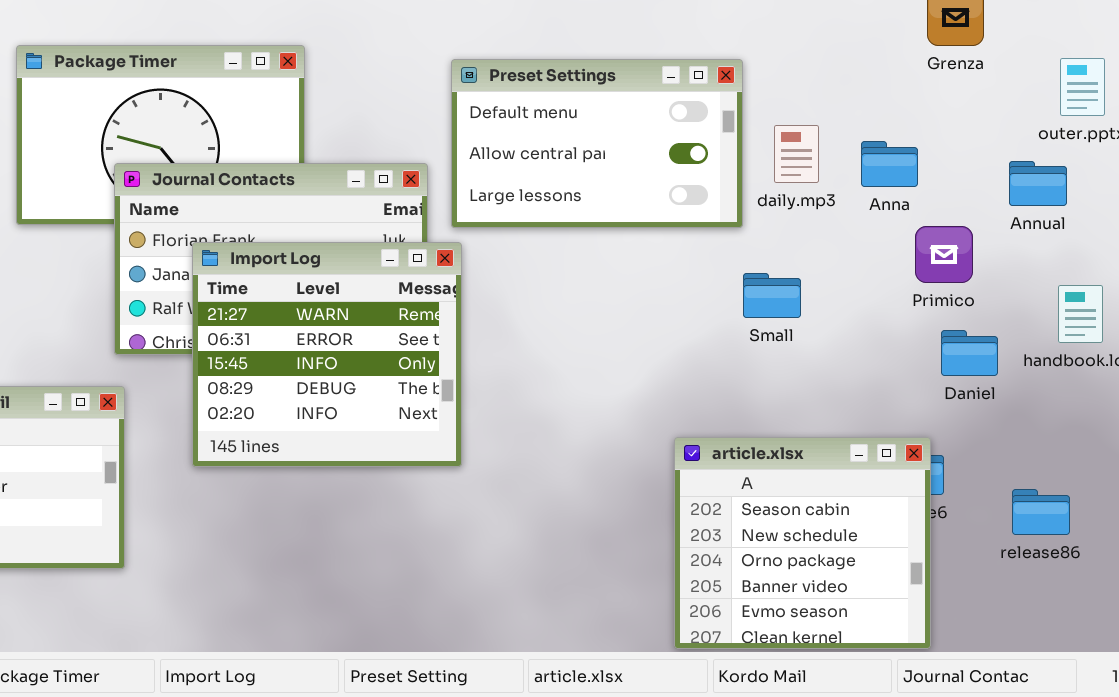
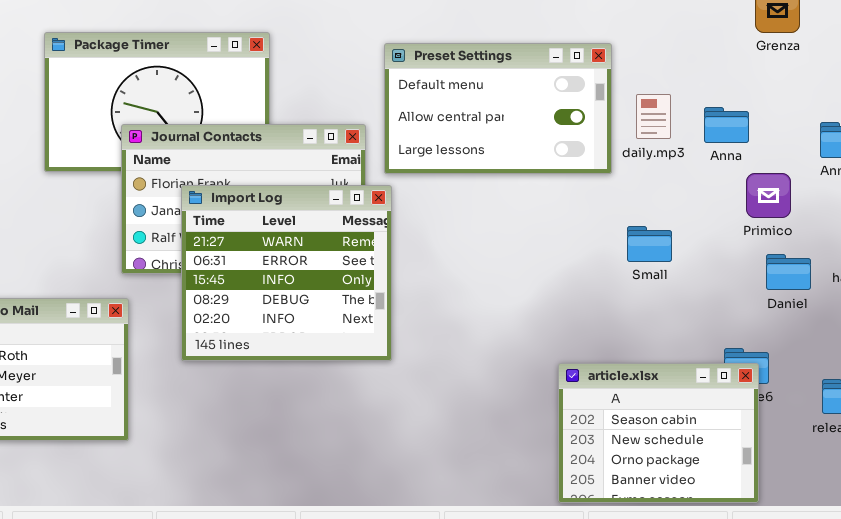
Small: [743,273,801,318] -> [627,226,672,262], moved
article.xlsx: [674,437,931,649] -> [558,363,759,503], resized

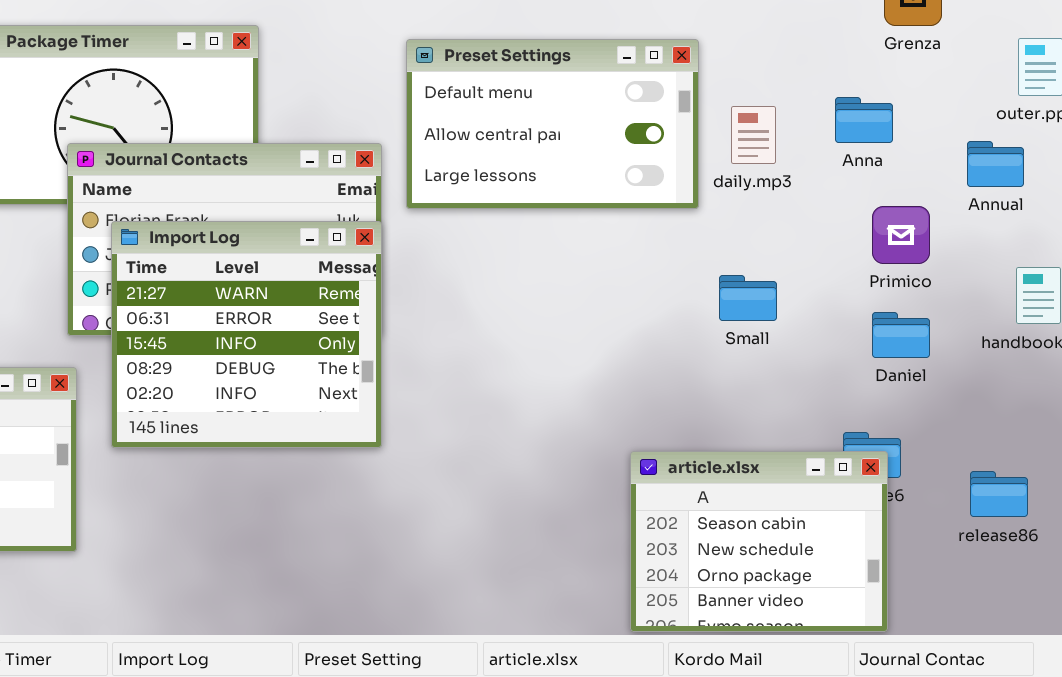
Anna: [704,107,749,143] -> [835,97,893,143], moved
Import Log: [181,185,392,361] -> [111,221,382,448], moved
Daniel: [766,254,811,290] -> [872,312,930,358], moved

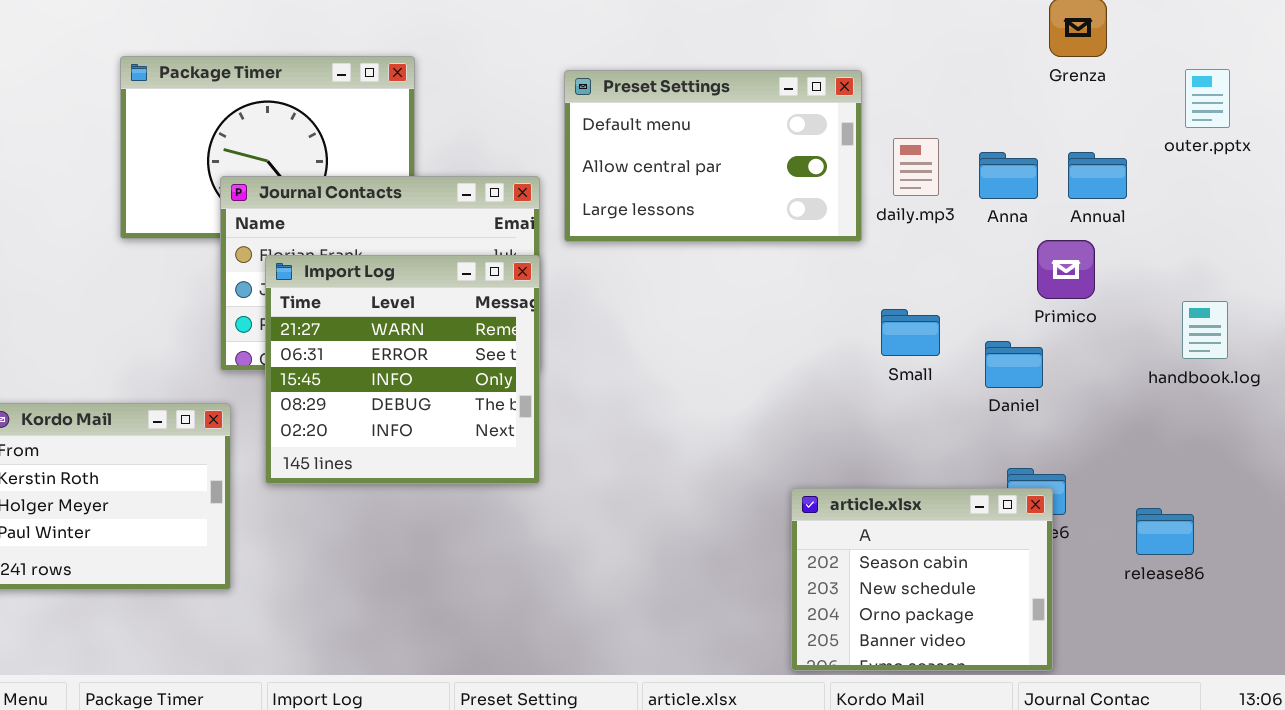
Anna: [835,97,893,143] -> [979,152,1038,199], moved
Annual: [967,141,1024,187] -> [1068,152,1127,199], moved
Daniel: [872,312,930,358] -> [985,341,1043,388], moved

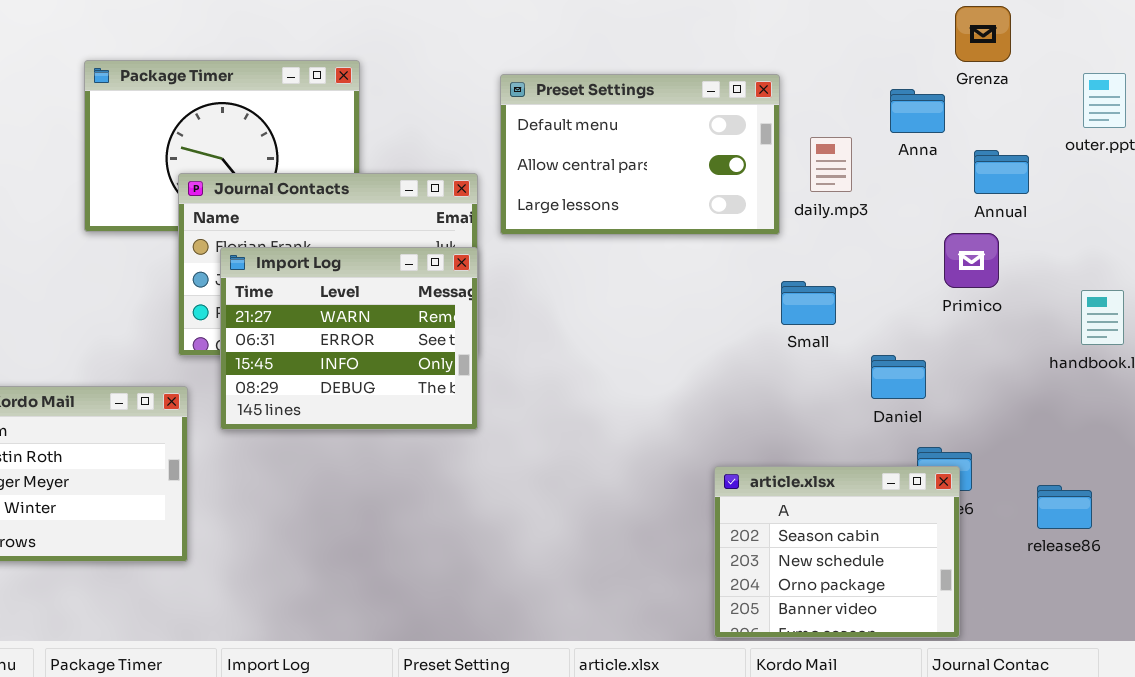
Anna: [979,152,1038,199] -> [890,89,945,133], moved
Import Log: [265,255,540,484] -> [220,247,478,430], resized
Small: [881,309,940,356] -> [781,281,836,325], moved
Daniel: [985,341,1043,388] -> [871,355,926,399], moved

